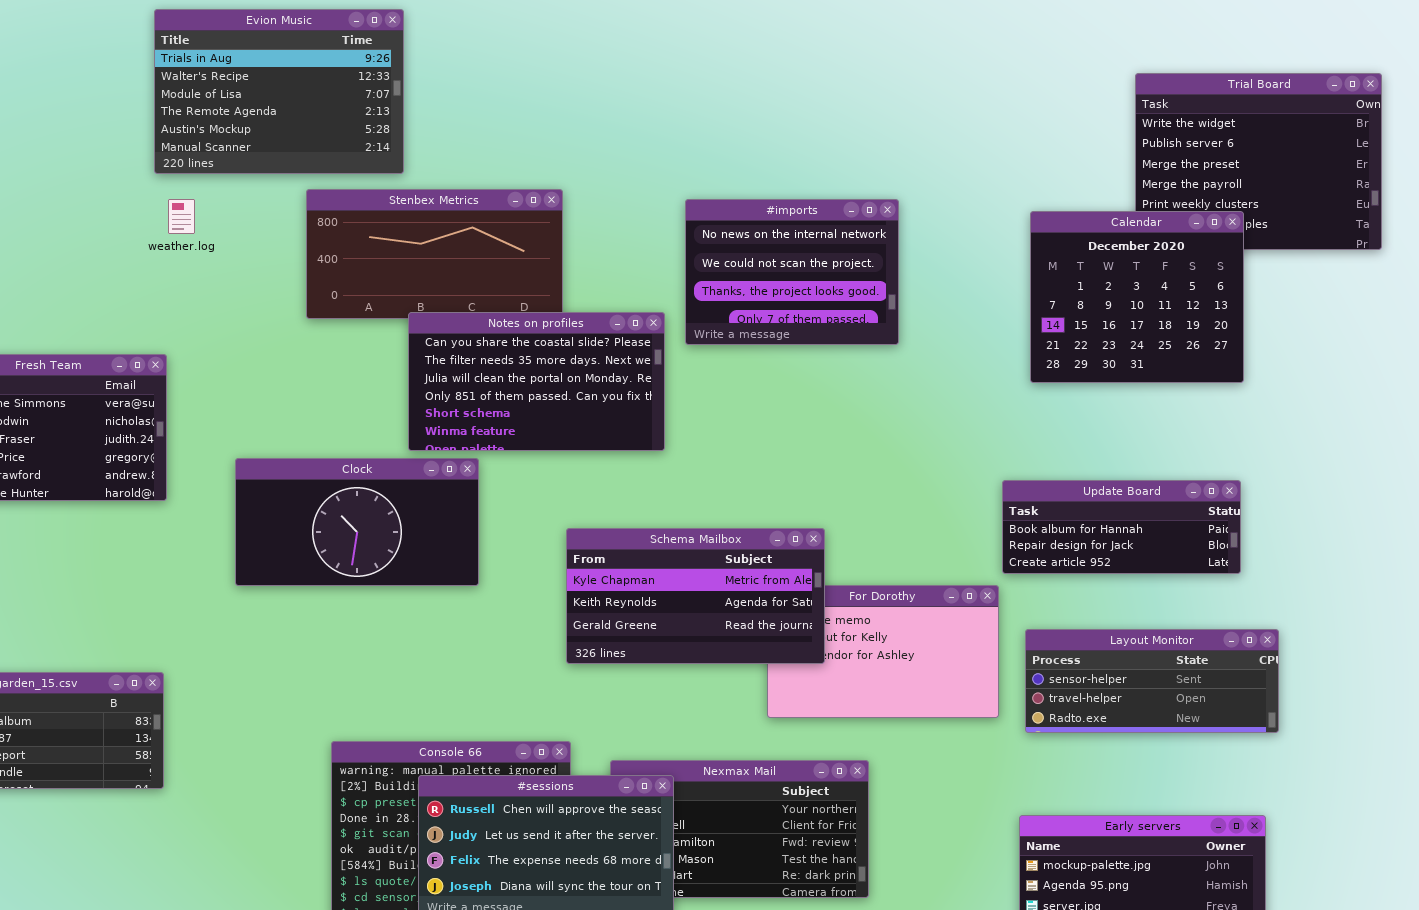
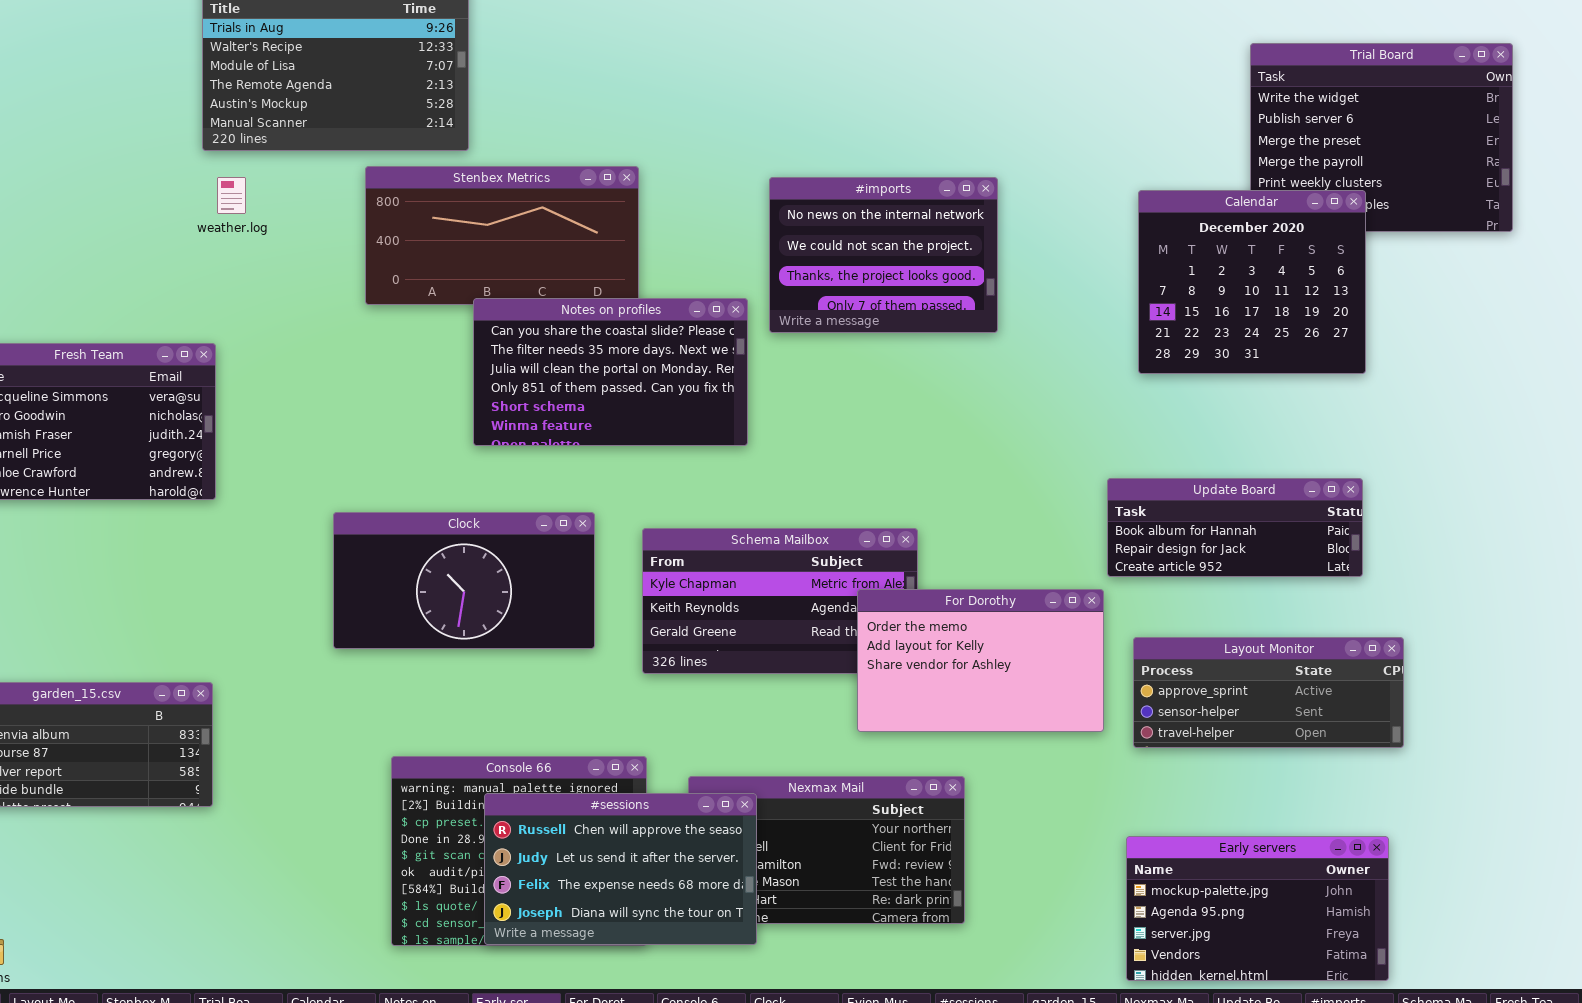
Clock: [235,458,479,586] -> [333,512,595,649], moved
For Dorothy: [767,585,999,718] -> [857,589,1104,732], raised
Layout Monitor: [1025,629,1279,733] -> [1133,637,1404,748], scrolled up 1 row

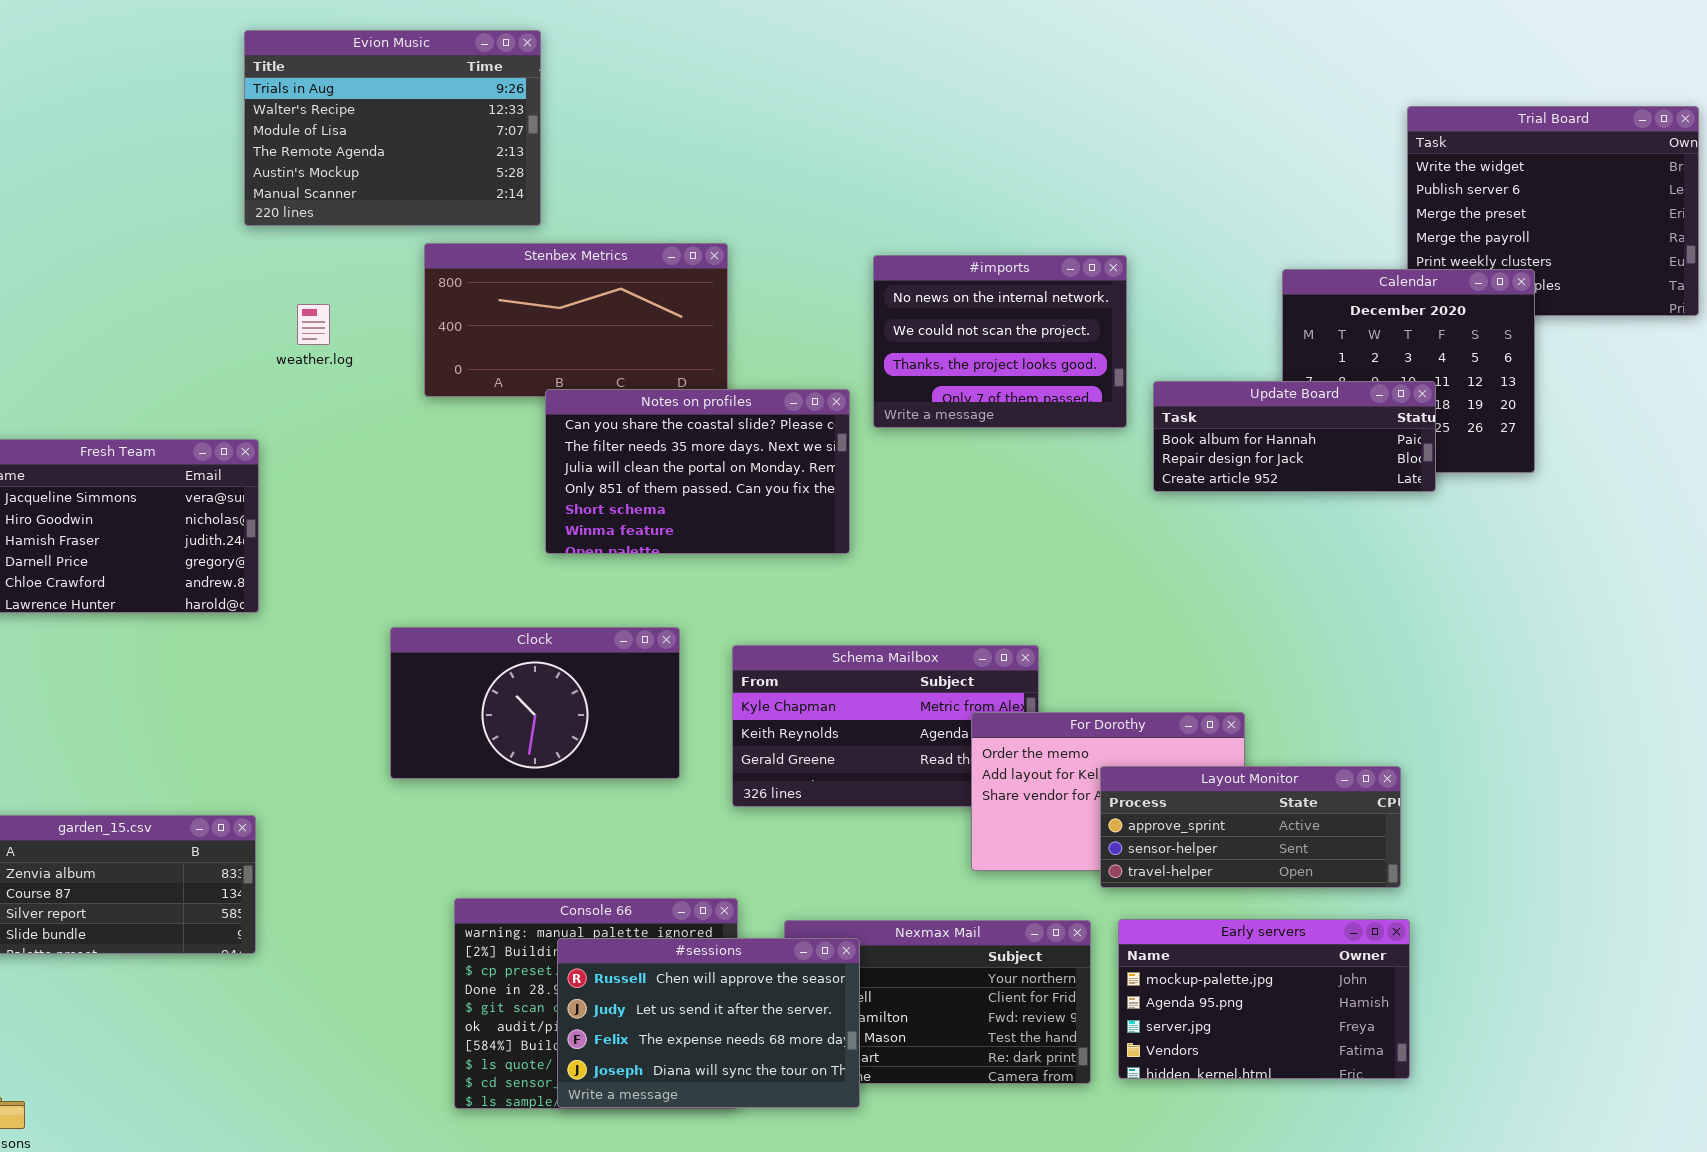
weather.log: [217,177,246,214] -> [297,304,330,345], moved
Update Board: [1107,478,1363,577] -> [1153,381,1436,492], moved
Layout Monitor: [1133,637,1404,748] -> [1100,766,1401,888], moved
Early servers: [1126,836,1389,981] -> [1118,919,1410,1079], moved

